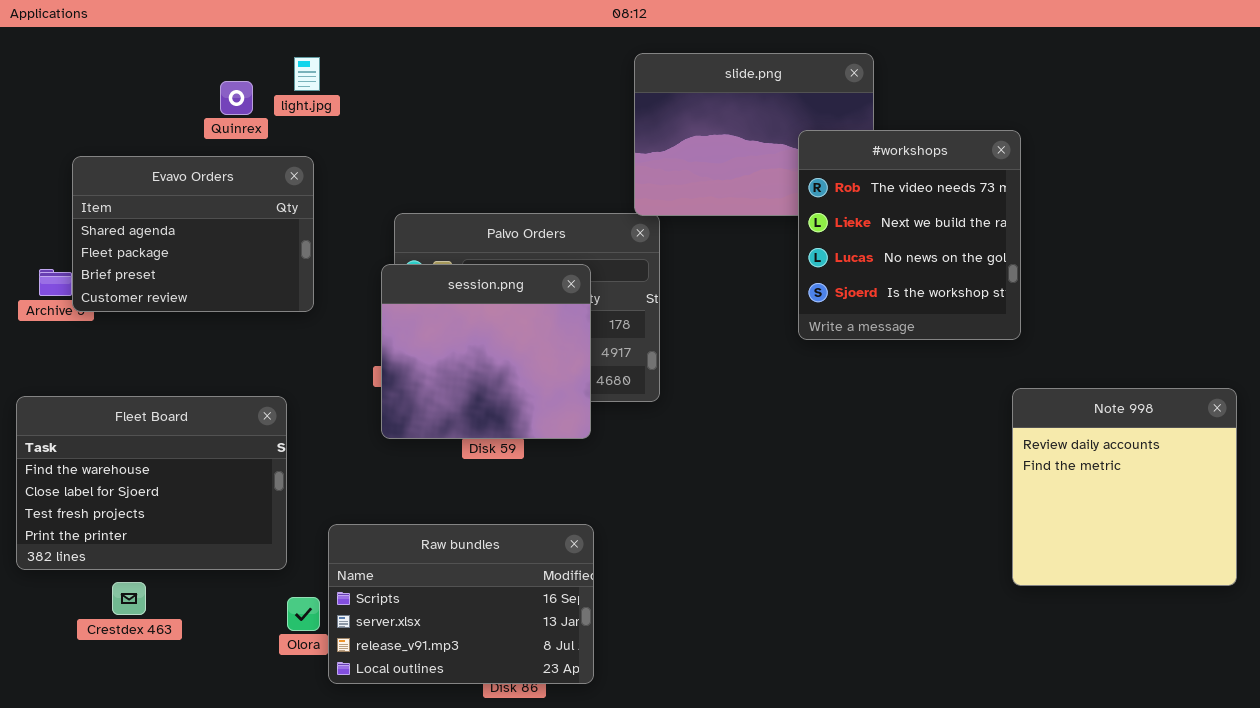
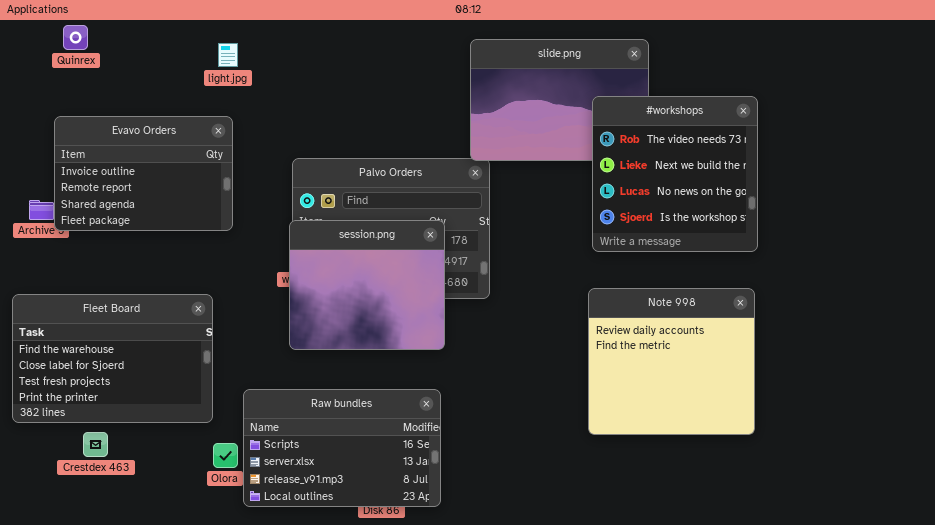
Quinrex: [220,81,253,115] -> [63,25,88,50], moved
Evavo Orders: [72,156,314,312] -> [54,116,233,231], scrolled up 2 rows
session.png: [381,264,591,439] -> [289,220,445,350], moved
Note 998: [1012,388,1237,586] -> [588,288,755,435], moved

